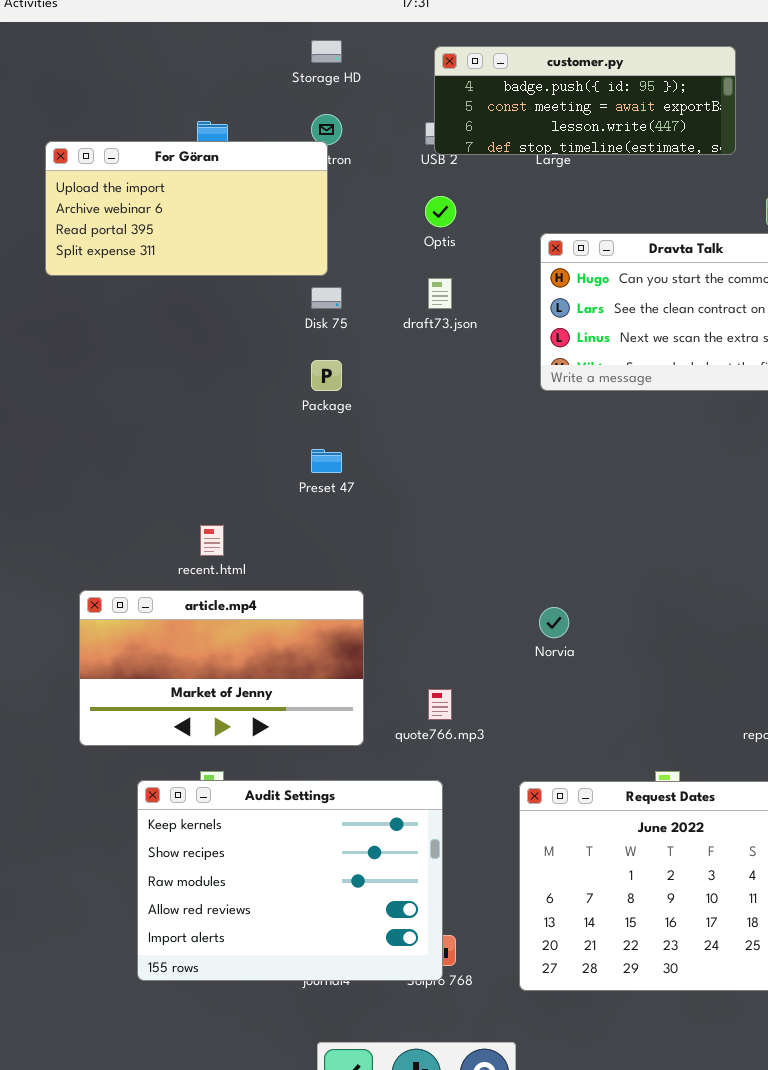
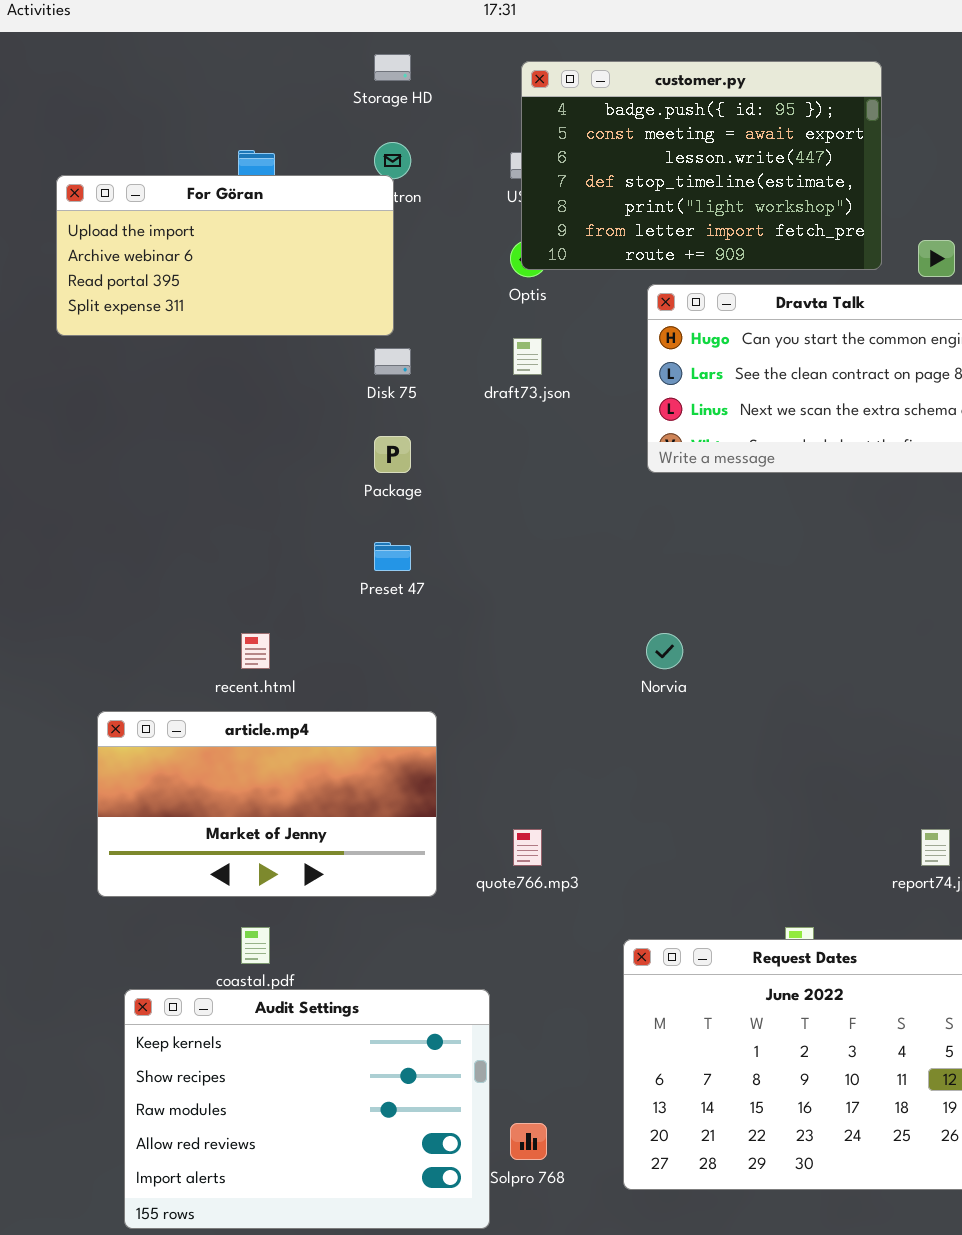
customer.py: [434,46,736,155] -> [521,61,882,270], resized
Norvia: [539,607,569,638] -> [646,633,683,669], moved
Audit Settings: [137,780,443,981] -> [124,989,490,1229], moved

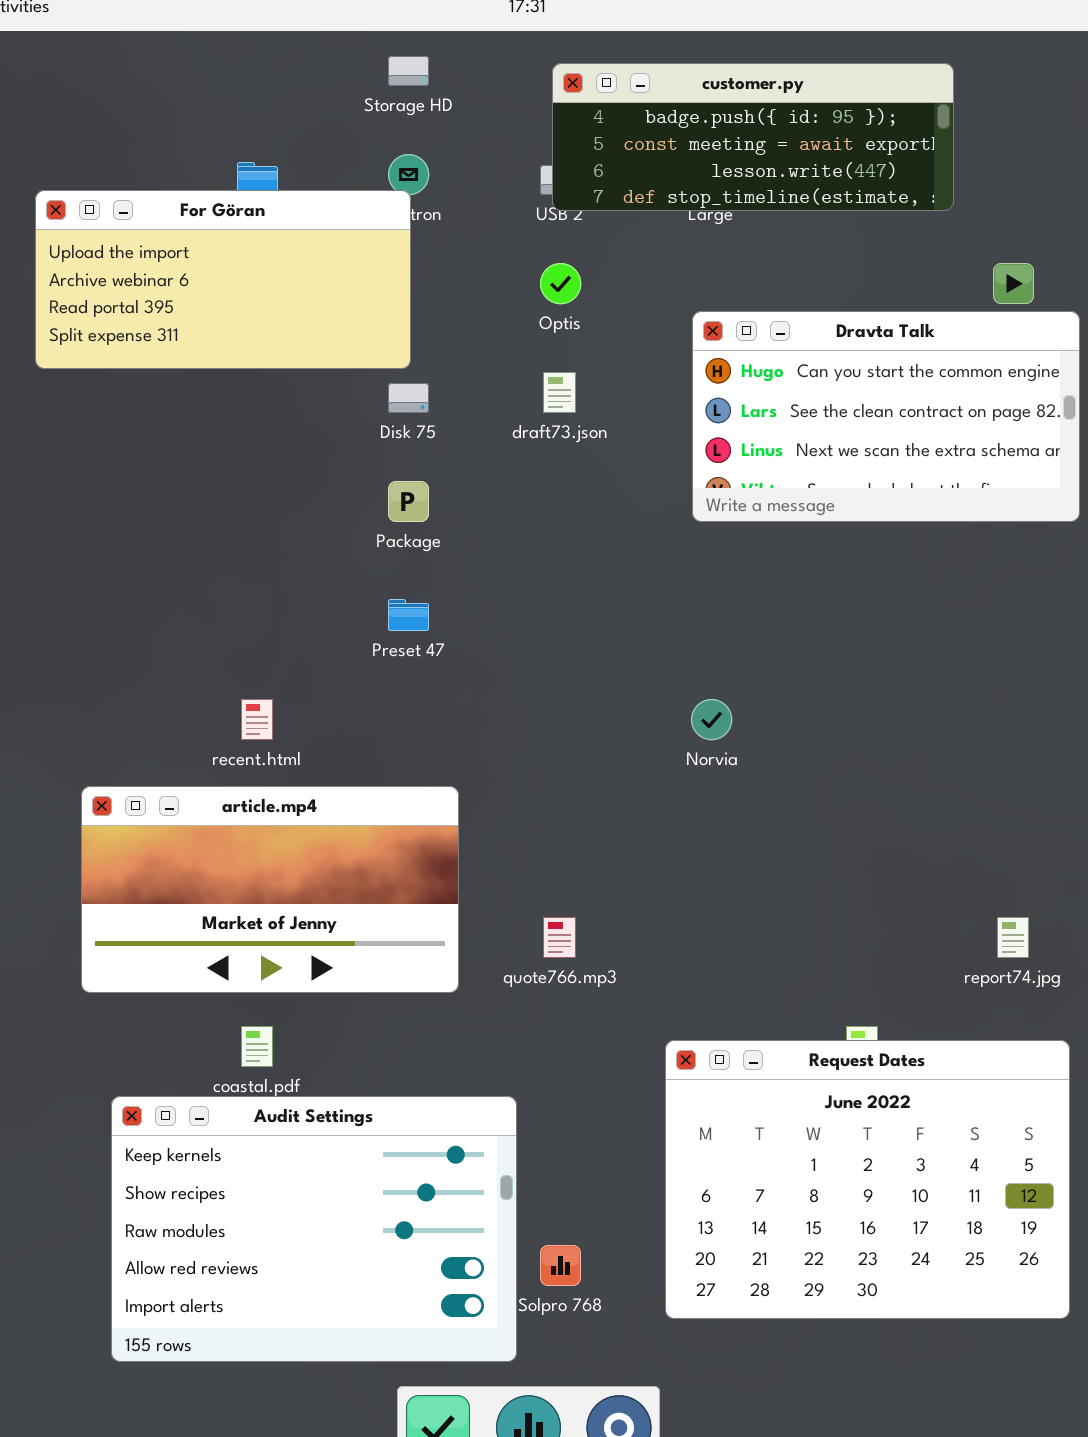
customer.py: [521,61,882,270] -> [552,63,954,211], resized

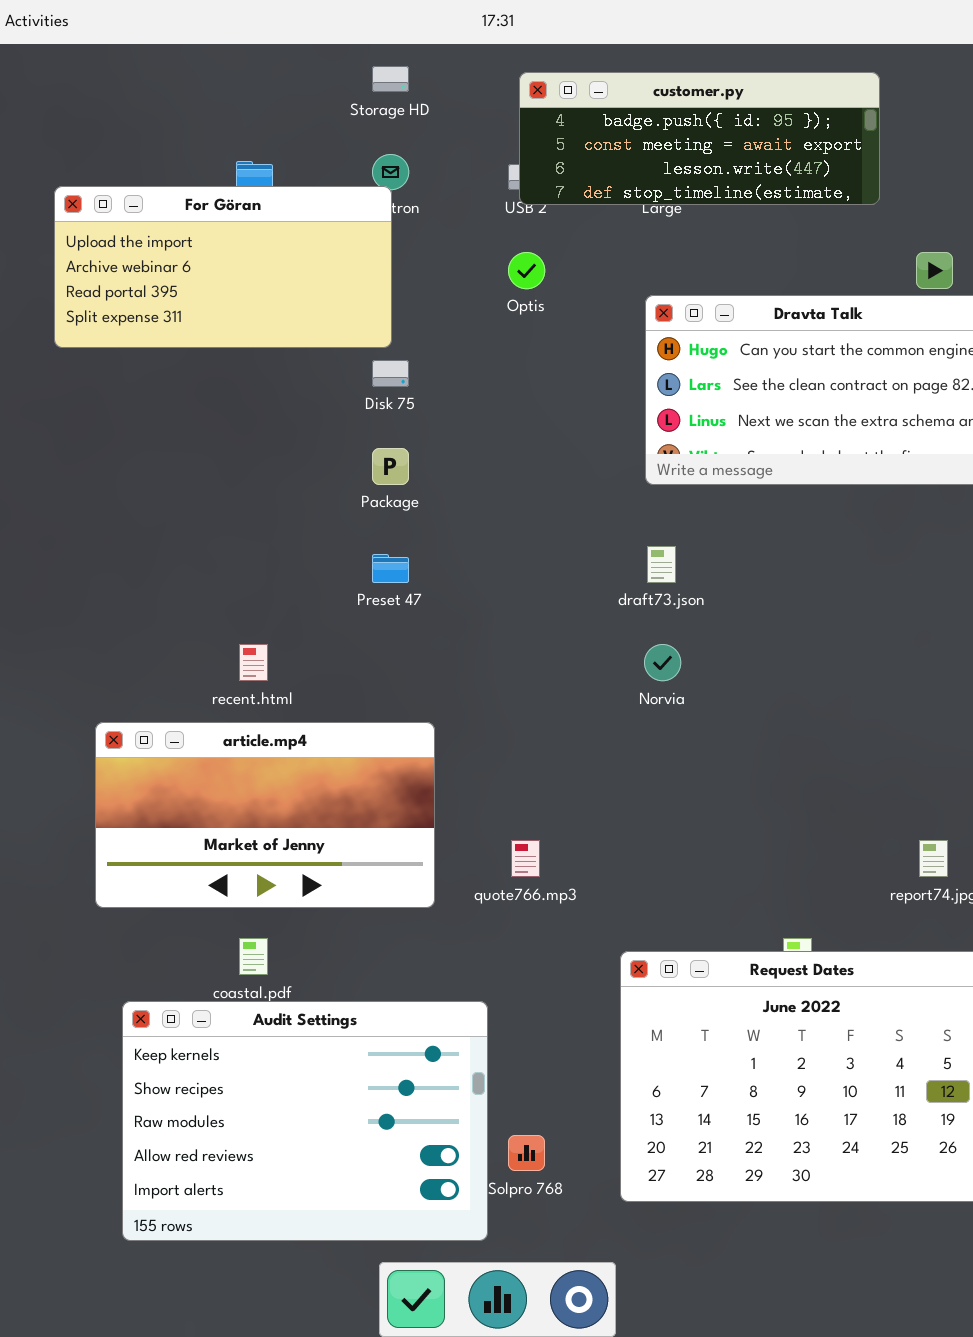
draft73.json: [543,372,576,413] -> [647,546,676,583], moved

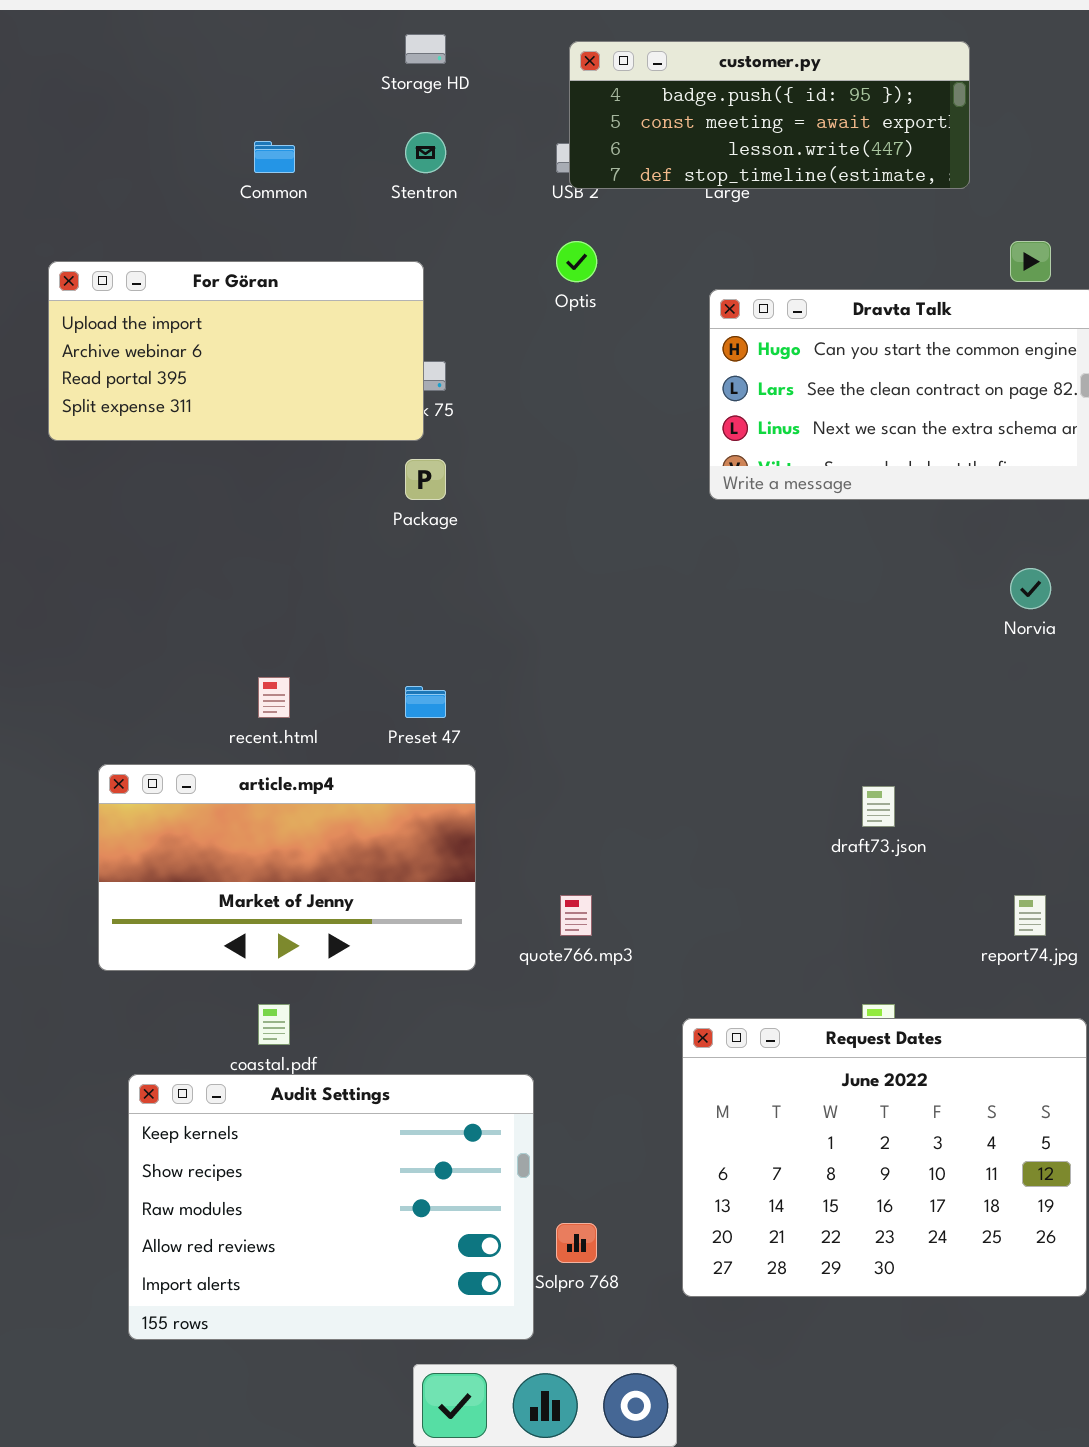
For Göran: [54,186,392,348] -> [48,261,424,441], moved
draft73.json: [647,546,676,583] -> [862,786,895,827], moved
Preset 47: [372,554,409,583] -> [405,686,446,718], moved
Norvia: [644,644,681,681] -> [1010,568,1051,609], moved

